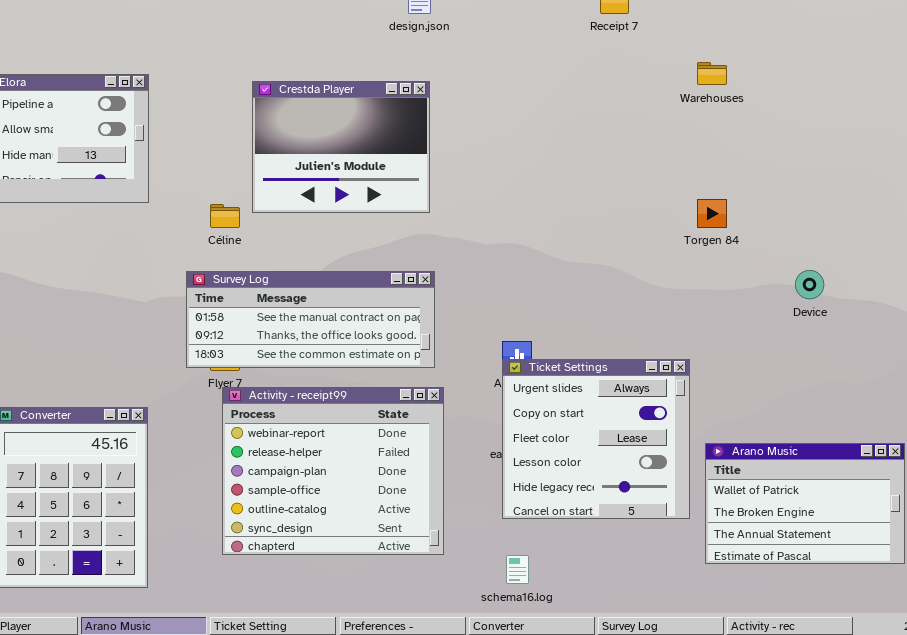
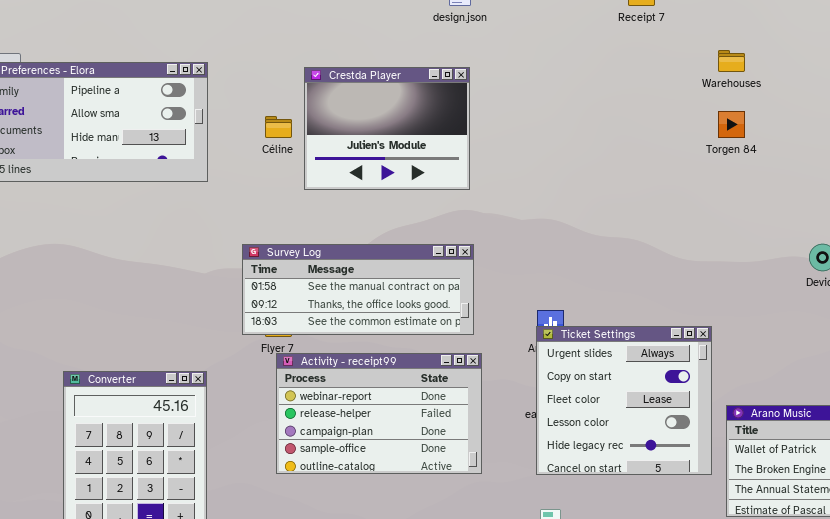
Torgen 84: [697,199,727,228] -> [718,111,745,138], moved
Céline: [210,204,240,228] -> [265,116,292,138], moved
Activity - receipt99: [222,387,444,555] -> [276,353,482,474], resized

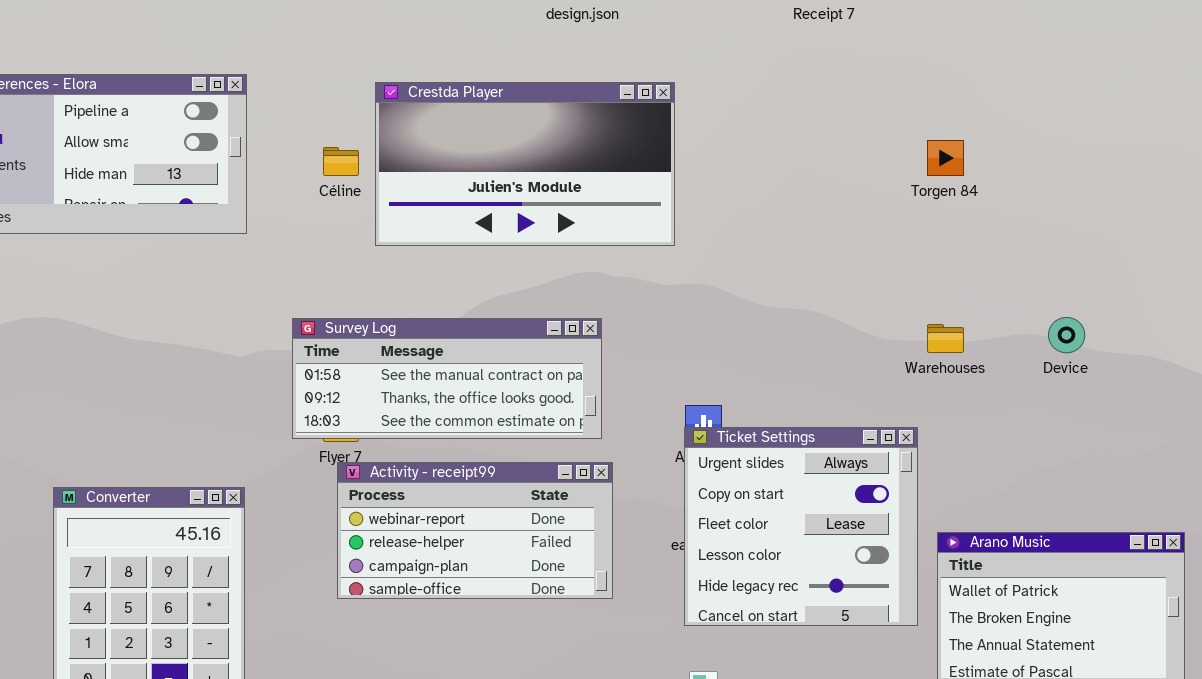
Warehouses: [718,50,745,72] -> [927,324,964,353], moved
Crestda Player: [304,67,470,190] -> [375,82,675,246], resized
Activity - receipt99: [276,353,482,474] -> [337,462,613,599], resized

